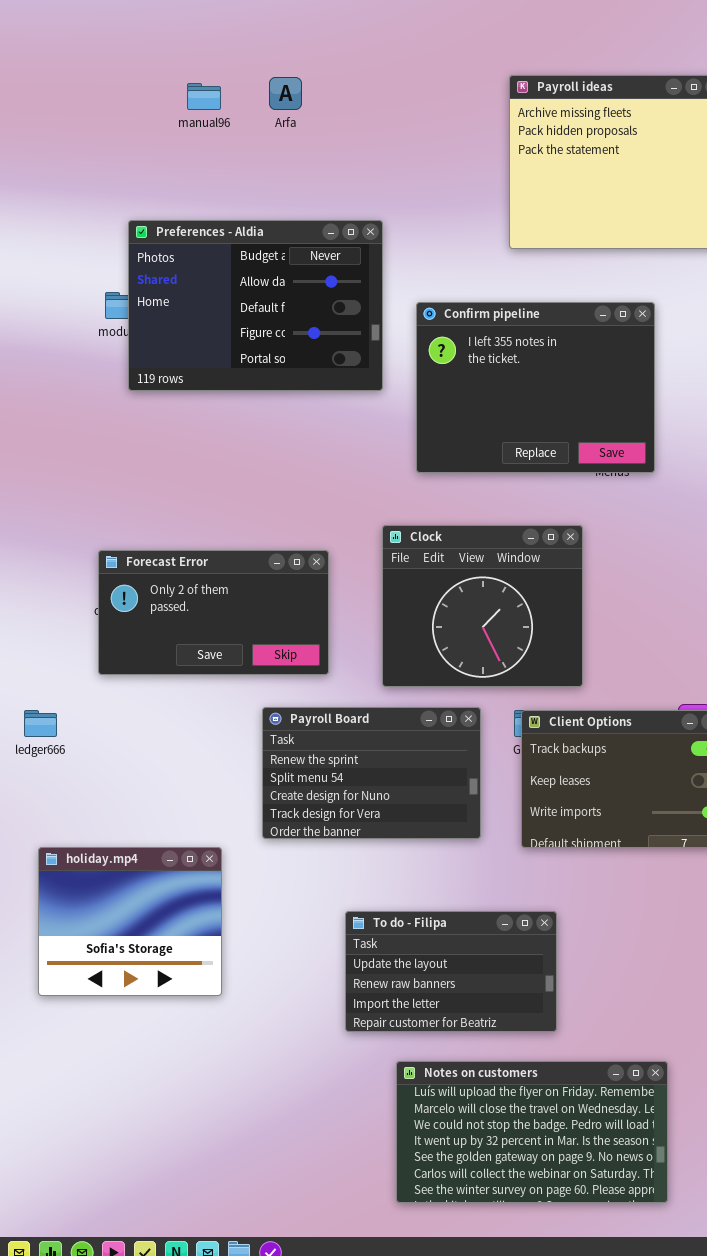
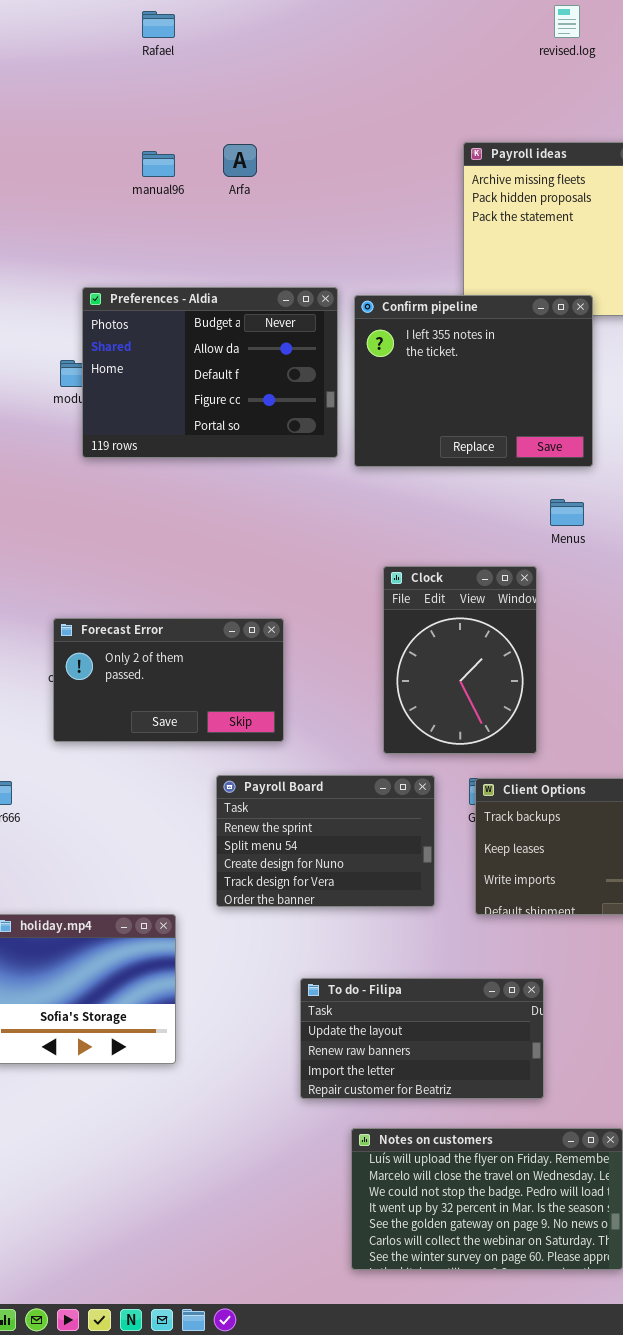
Confirm pipeline: [416,302,655,473] -> [354,295,593,467], moved
Clock: [382,525,583,687] -> [383,566,537,754], resized
To do - Filipa: [345,911,557,1032] -> [300,978,544,1099], resized

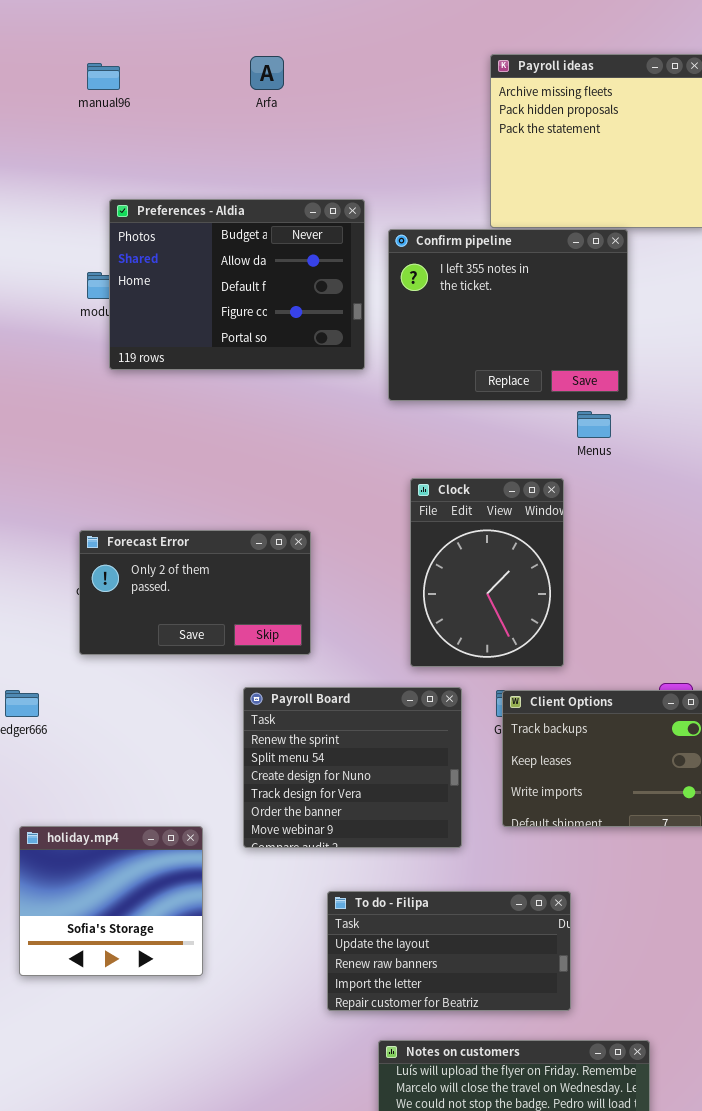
manual96: [142,151,175,177] -> [87,63,120,90], moved
Confirm pipeline: [354,295,593,467] -> [388,229,628,401], moved
Payroll Board: [216,775,435,907] -> [243,687,462,848], resized

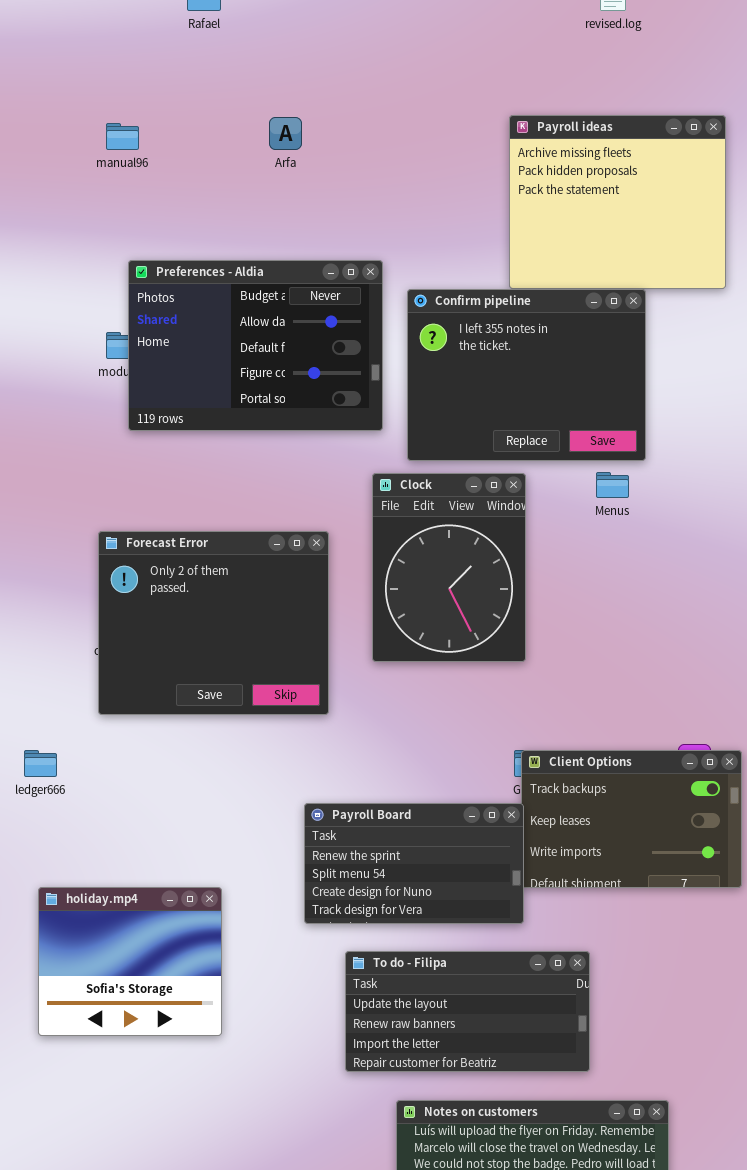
Clock: [410,478,564,667] -> [372,473,526,662], moved
Forecast Error: [79,530,311,655] -> [98,531,329,715], resized
Payroll Board: [243,687,462,848] -> [304,803,524,924], moved, resized

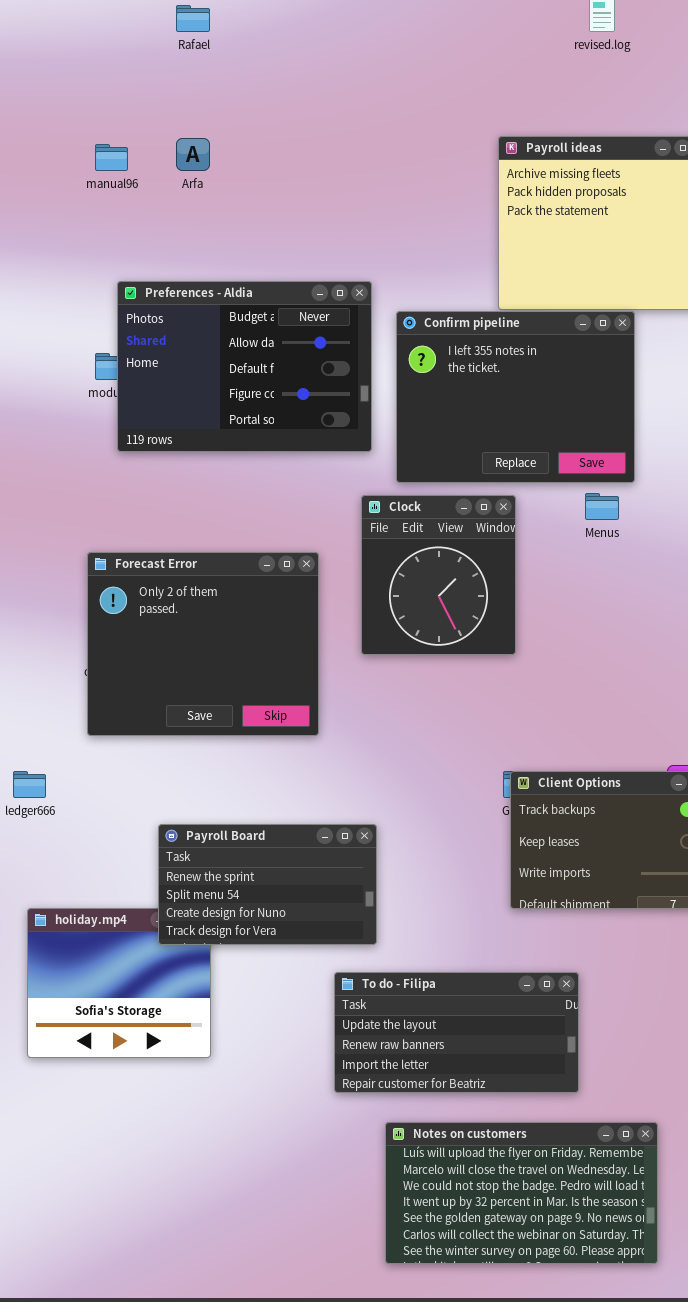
Arfa: [269,117,302,150] -> [176,138,210,171], moved
Clock: [372,473,526,662] -> [361,495,516,655], resized
Payroll Board: [304,803,524,924] -> [158,824,377,945], moved

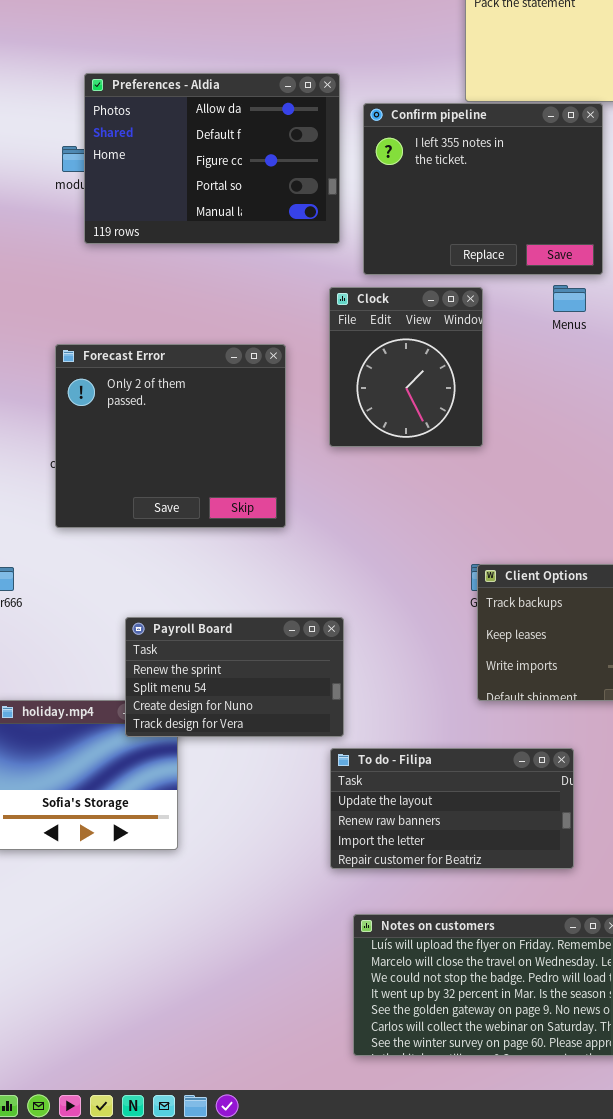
Preferences - Aldia: [117,281,372,452] -> [84,73,340,244], scrolled down 1 row
To do - Filipa: [334,972,579,1093] -> [330,748,574,869], moved

